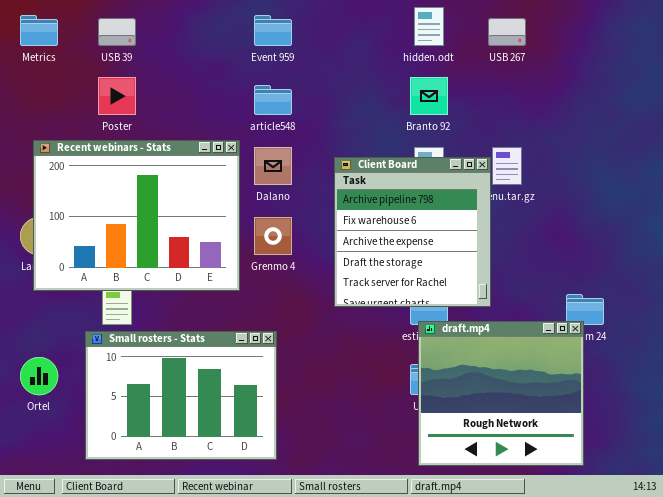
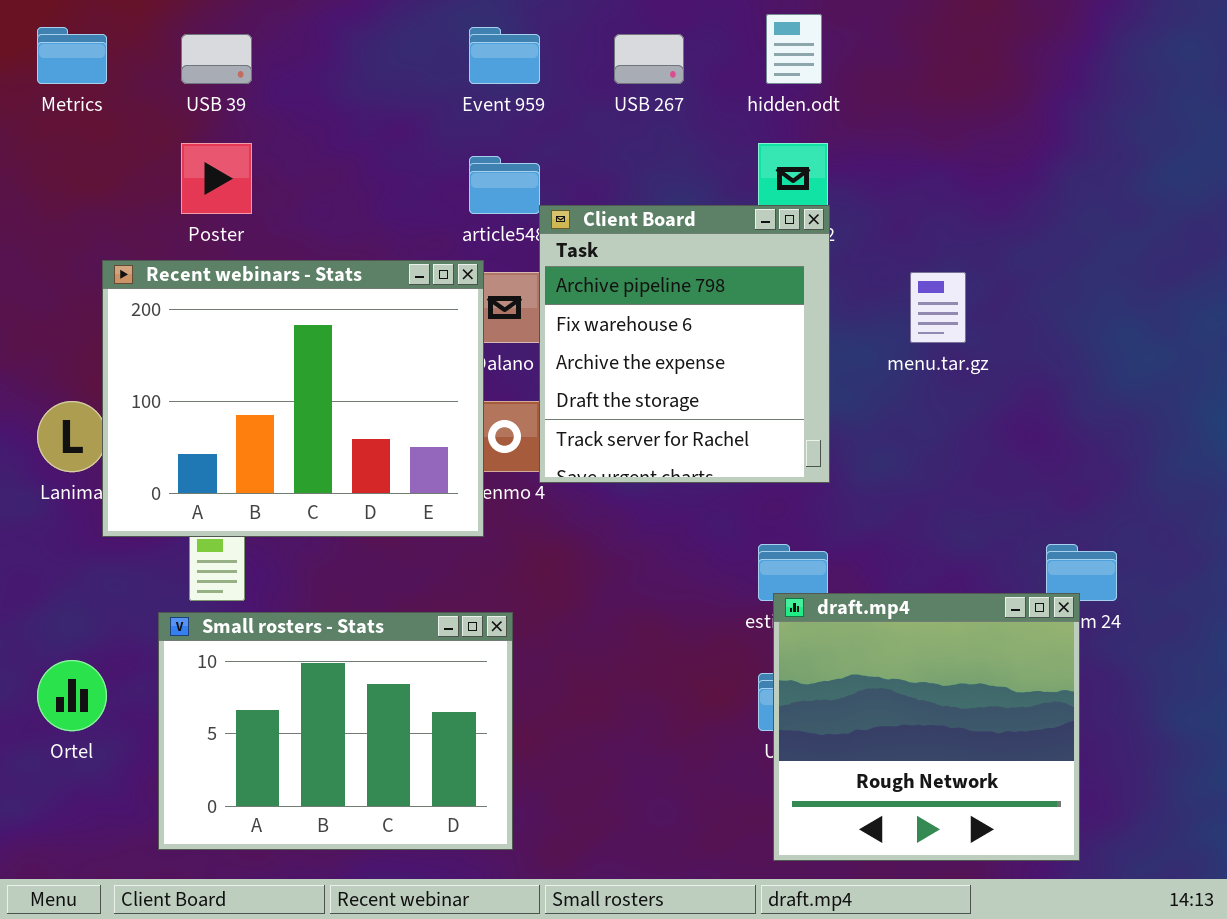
USB 267: [488,18,526,46] -> [614,34,684,84], moved
Recent webinars - Stats: [33,140,240,291] -> [102,260,484,537], moved
Client Board: [334,157,491,307] -> [539,205,830,483], moved

